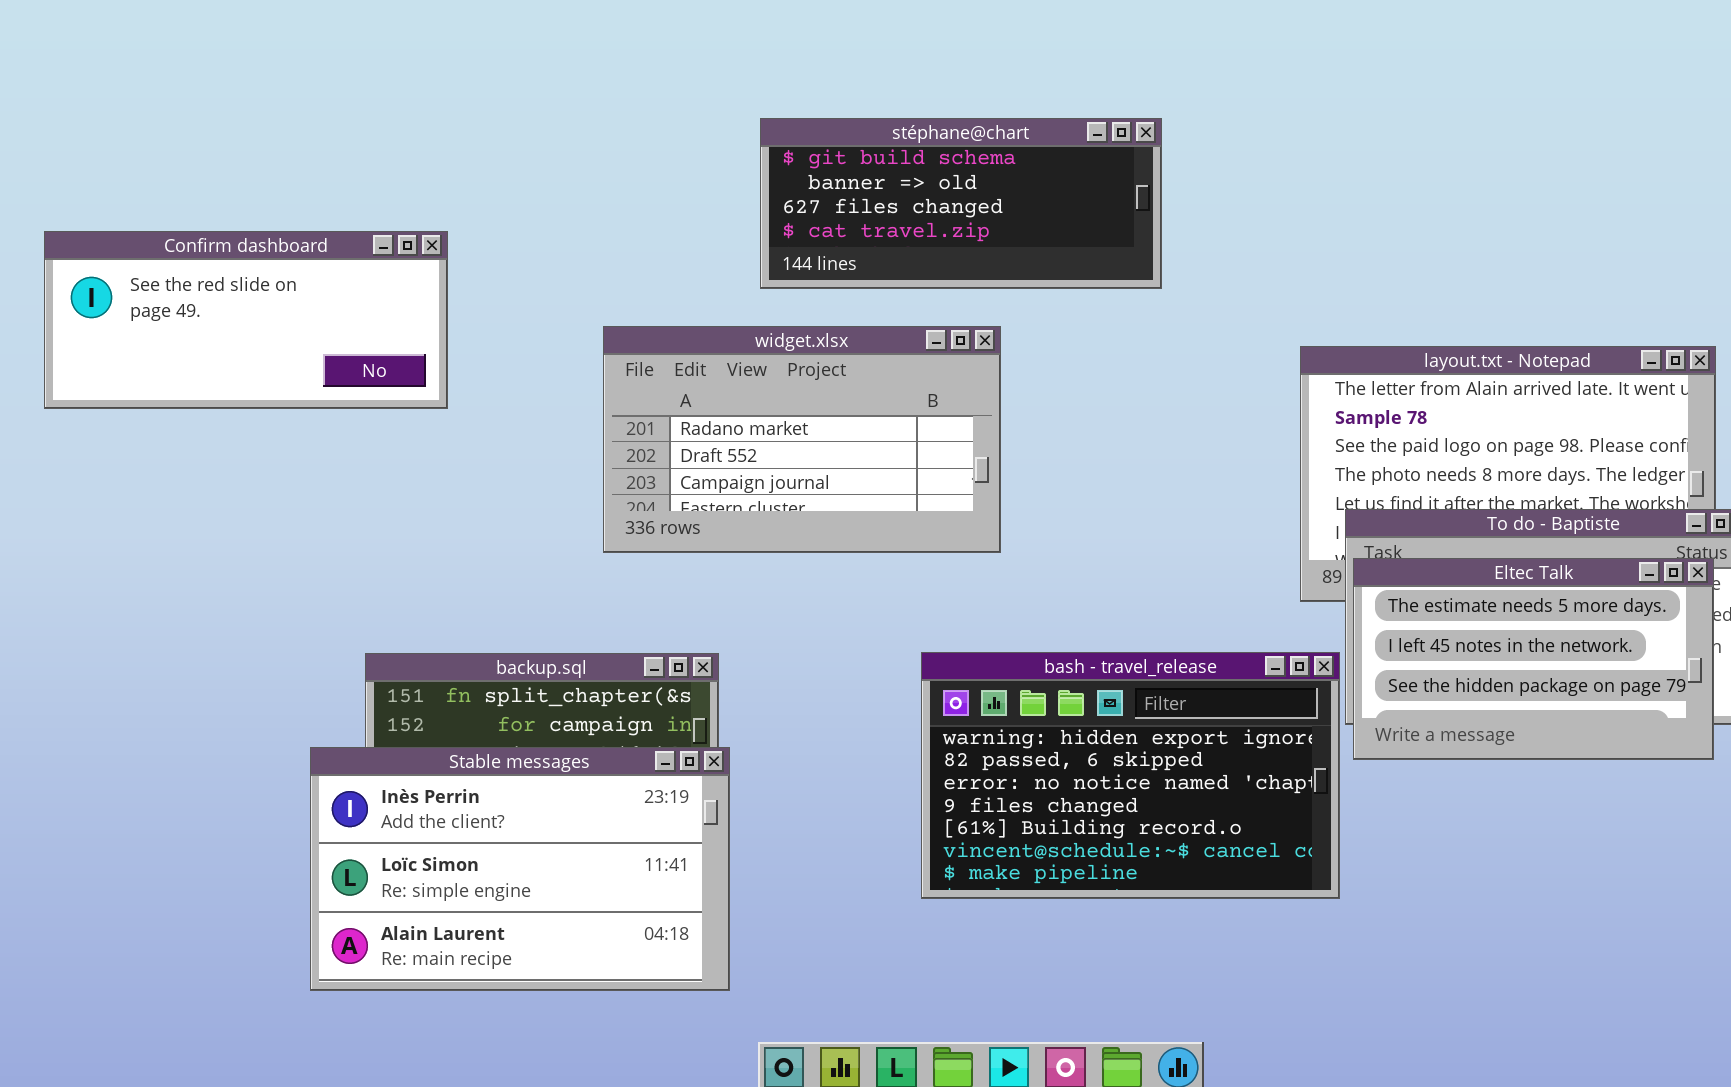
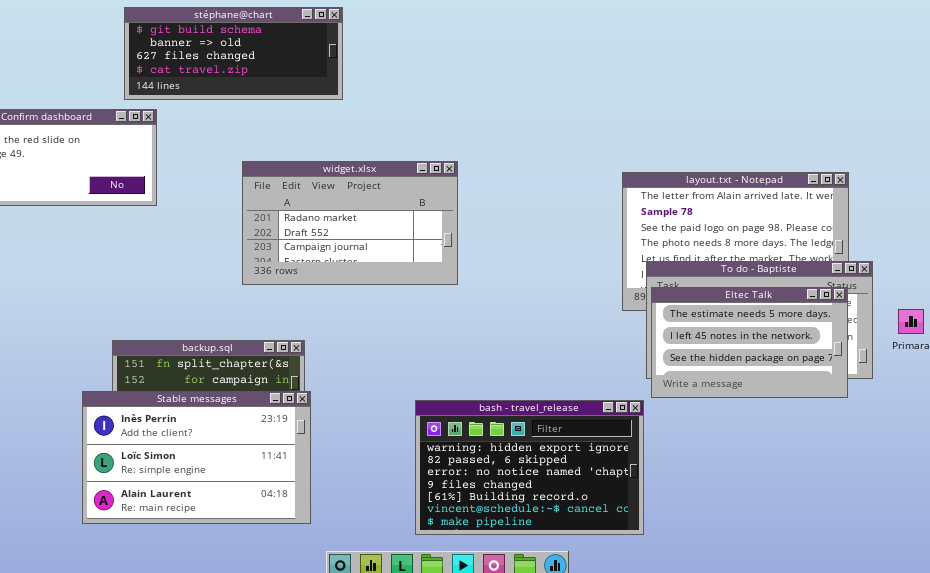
stéphane@chart: [760,118,1162,289] -> [124,7,343,100], moved
bash - travel_release: [921,652,1340,899] -> [415,400,644,535], moved

